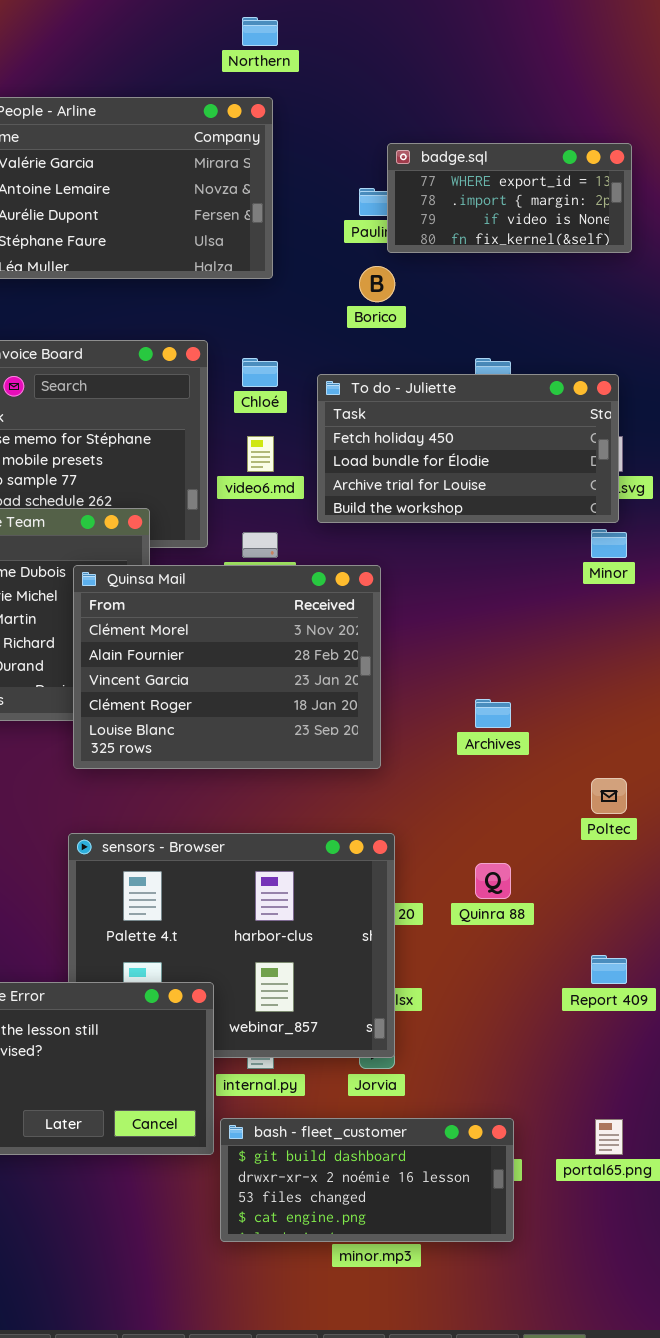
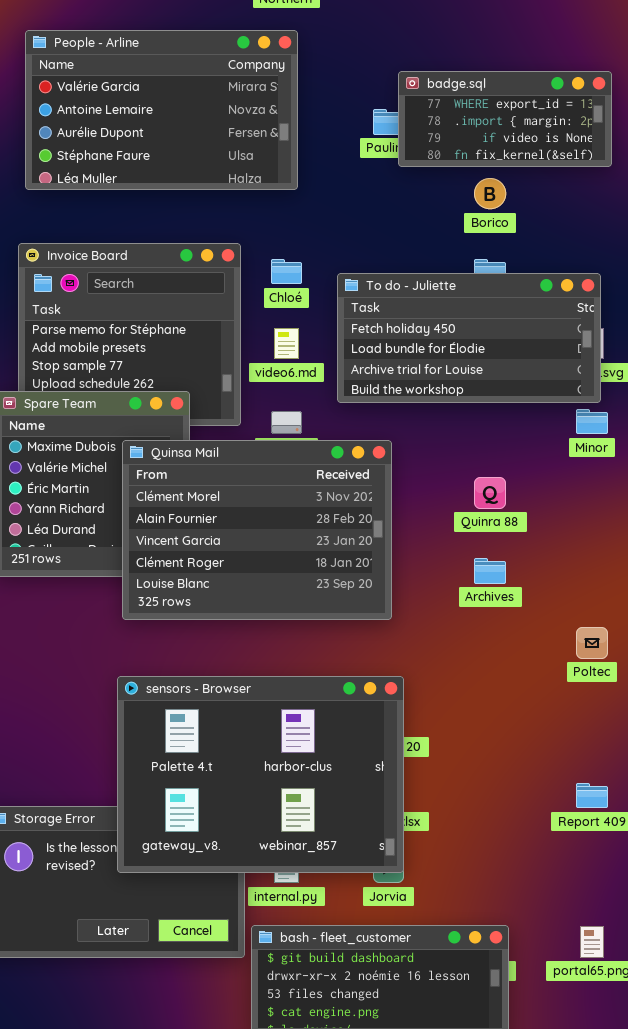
Borico: [359,266,395,302] -> [474,178,506,209], moved
sensors - Browser: [68,833,395,1058] -> [117,676,404,873], raised
Quinra 88: [475,863,511,899] -> [474,477,506,509], moved

